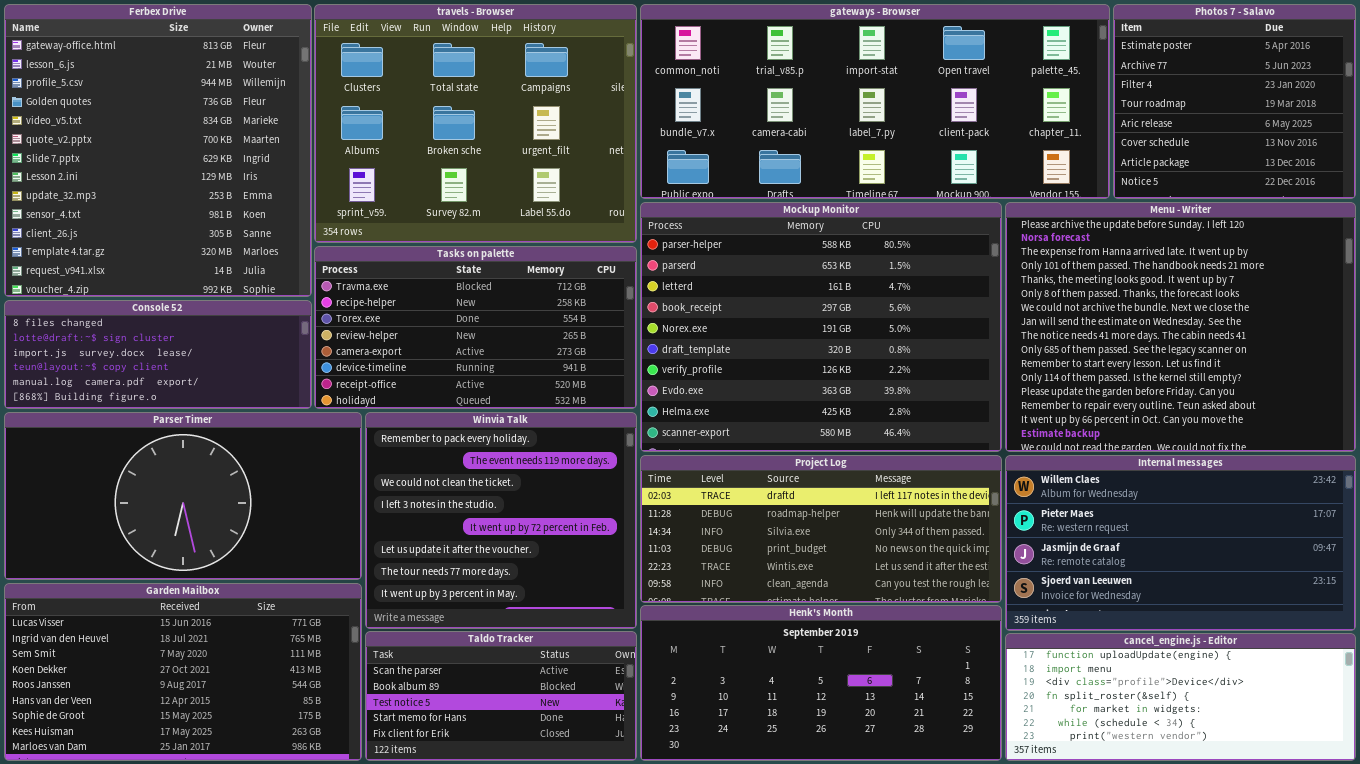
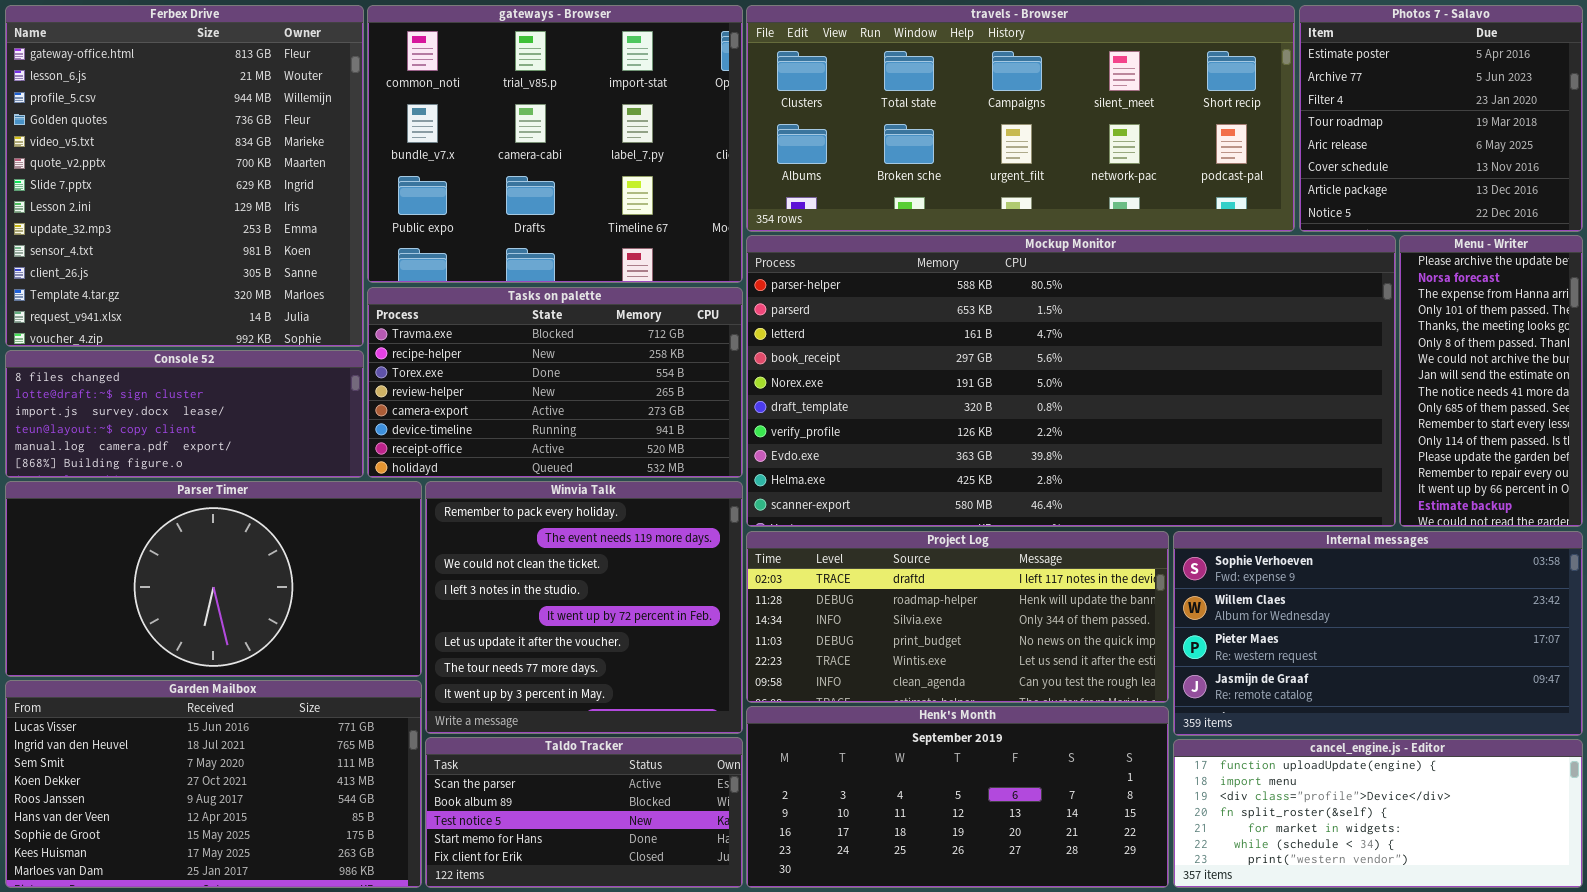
travels - Browser: [314,4,637,243] -> [746,5,1295,232], moved, resized
gateways - Browser: [640,4,1110,199] -> [367,5,743,283], moved, resized
Mockup Monitor: [640,202,1002,452] -> [746,235,1396,527], resized
Menu - Writer: [1005,202,1356,452] -> [1399,235,1583,527], resized
Internal messages: [1005,455,1356,631] -> [1173,531,1583,736], scrolled up 1 row

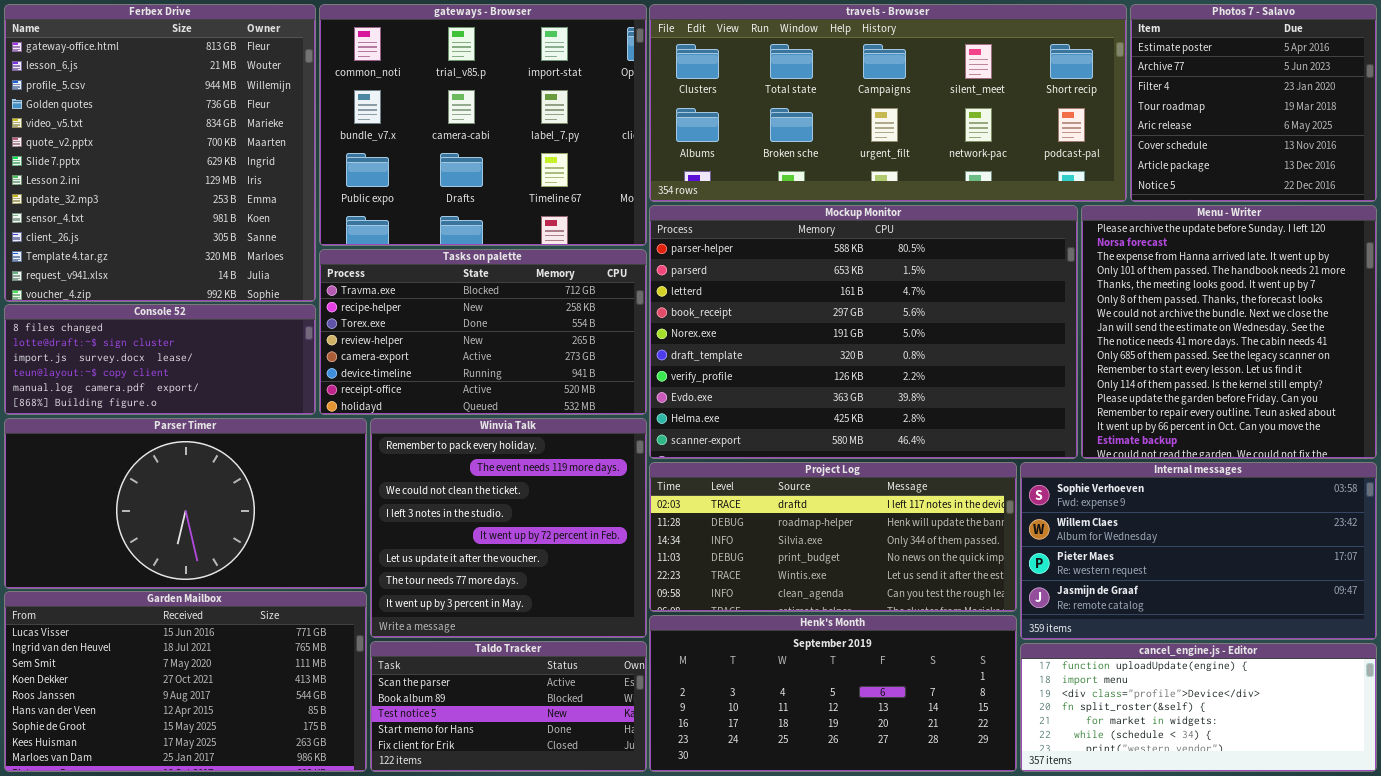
Mockup Monitor: [746,235,1396,527] -> [649,205,1078,459], resized
Menu - Writer: [1399,235,1583,527] -> [1081,205,1377,459], resized

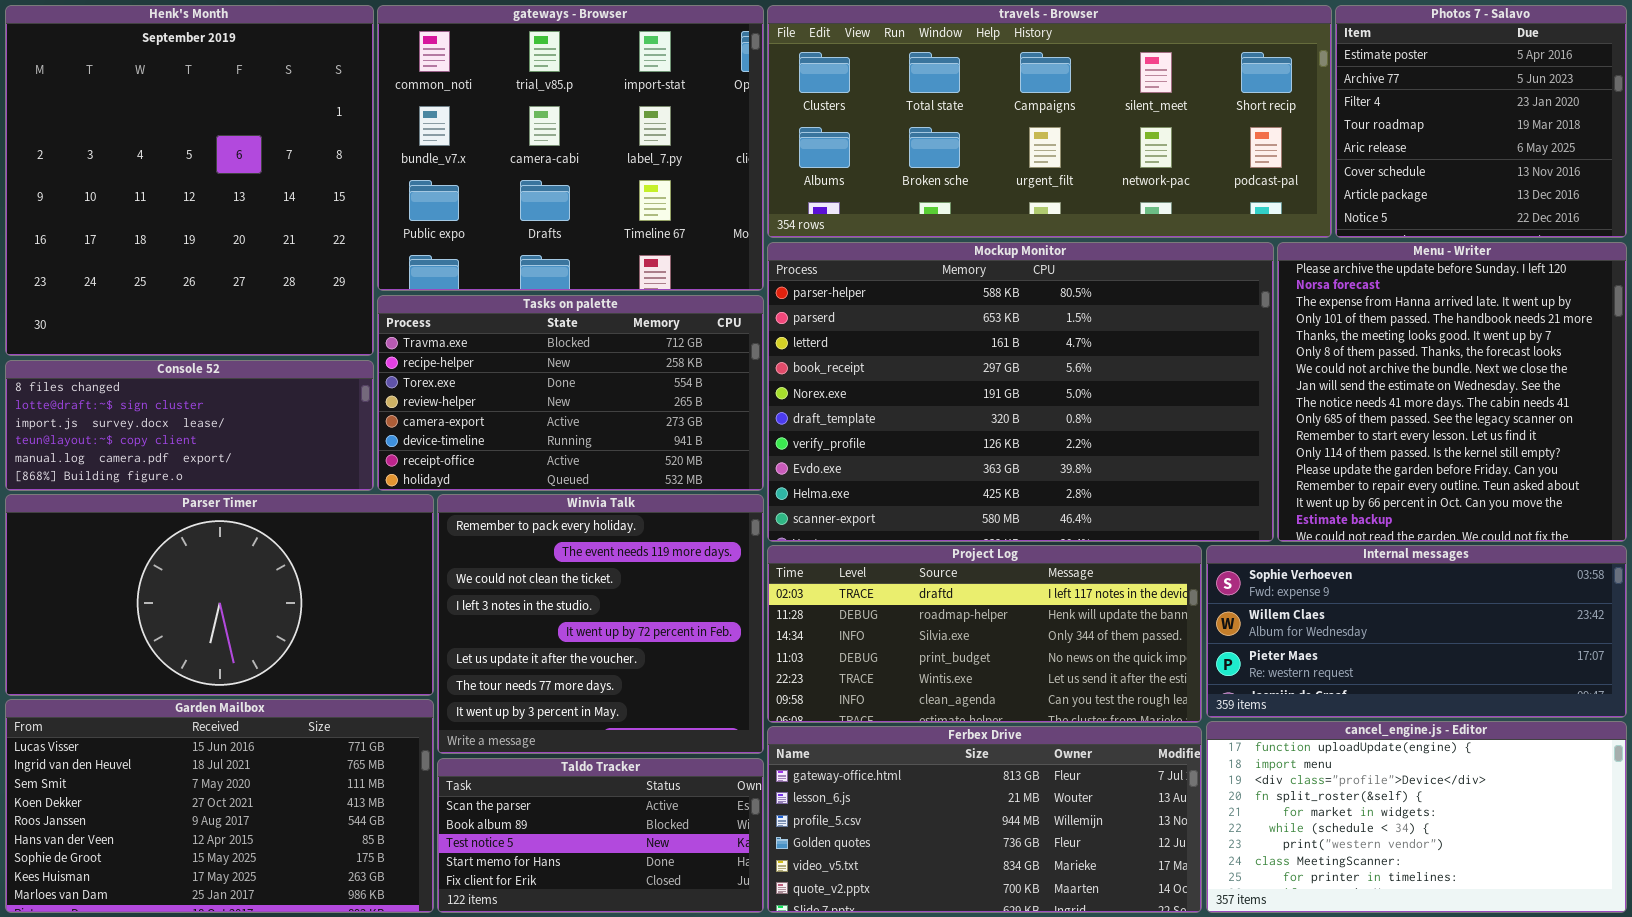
Ferbex Drive: [4,4,316,302] -> [767,726,1202,913], moved, resized
Internal messages: [1020,462,1377,640] -> [1206,545,1627,718], resized
Henk's Month: [649,615,1017,772] -> [5,5,374,356], moved, resized
cancel_engine.js - Editor: [1020,643,1377,772] -> [1206,721,1627,913], resized

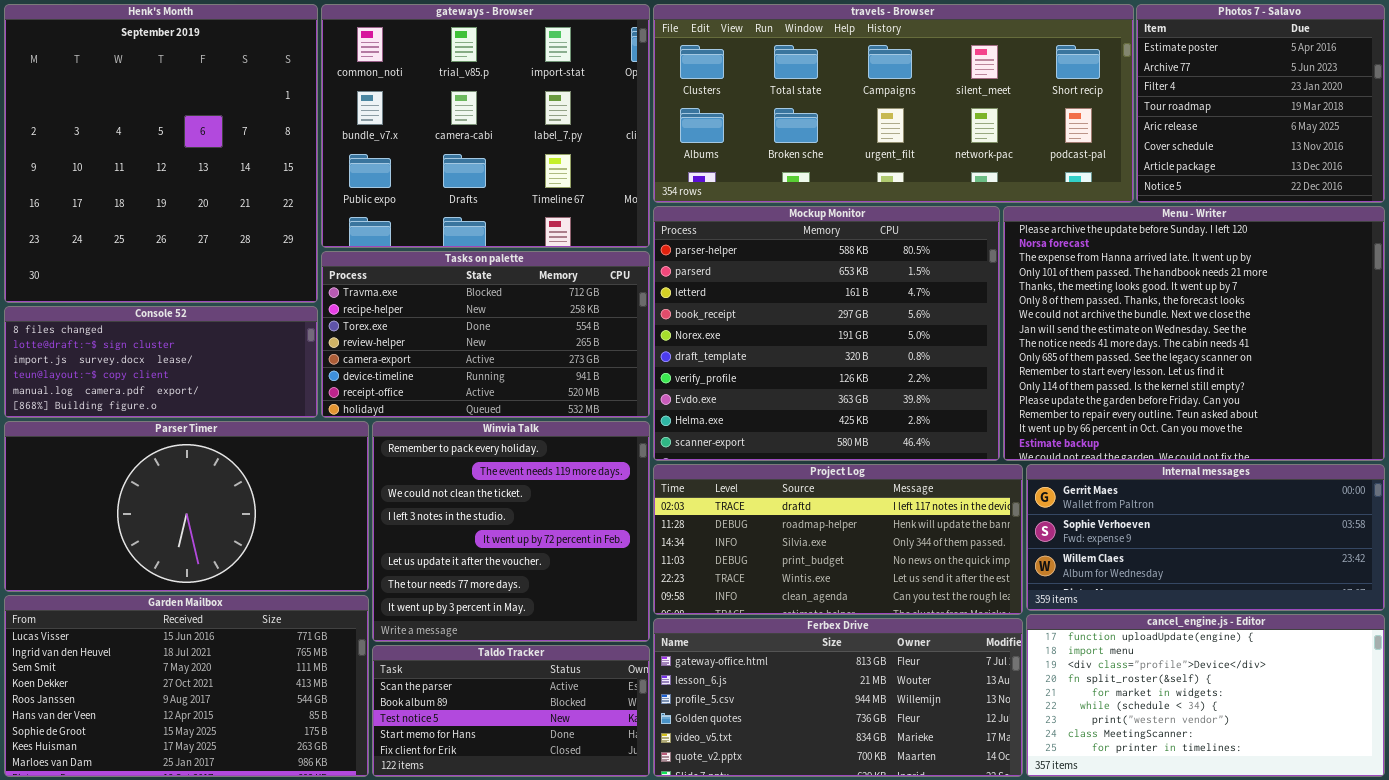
Mockup Monitor: [767,242,1274,542] -> [653,206,1000,461], resized
Menu - Writer: [1277,242,1627,542] -> [1003,206,1385,461], resized
Internal messages: [1206,545,1627,718] -> [1026,464,1385,611], scrolled up 1 row

